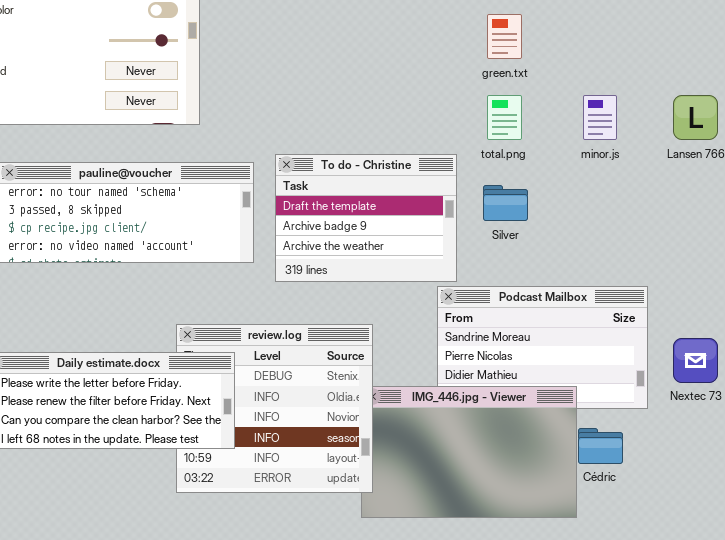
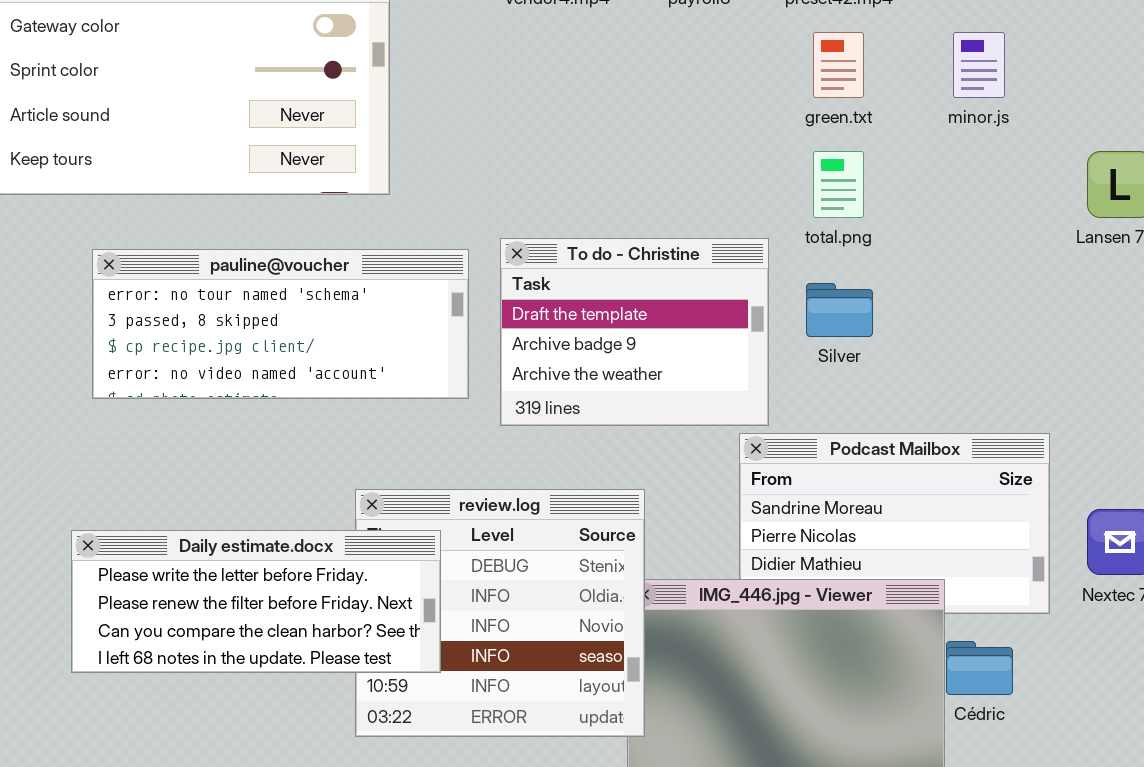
minor.js: [583,95,617,140] -> [953,32,1005,98], moved

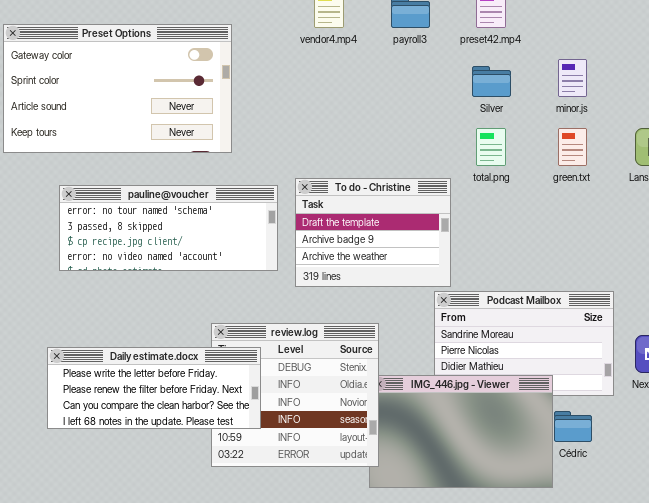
green.txt: [813,32,864,98] -> [558,128,587,166], moved
Silver: [806,283,873,337] -> [472,66,511,97], moved

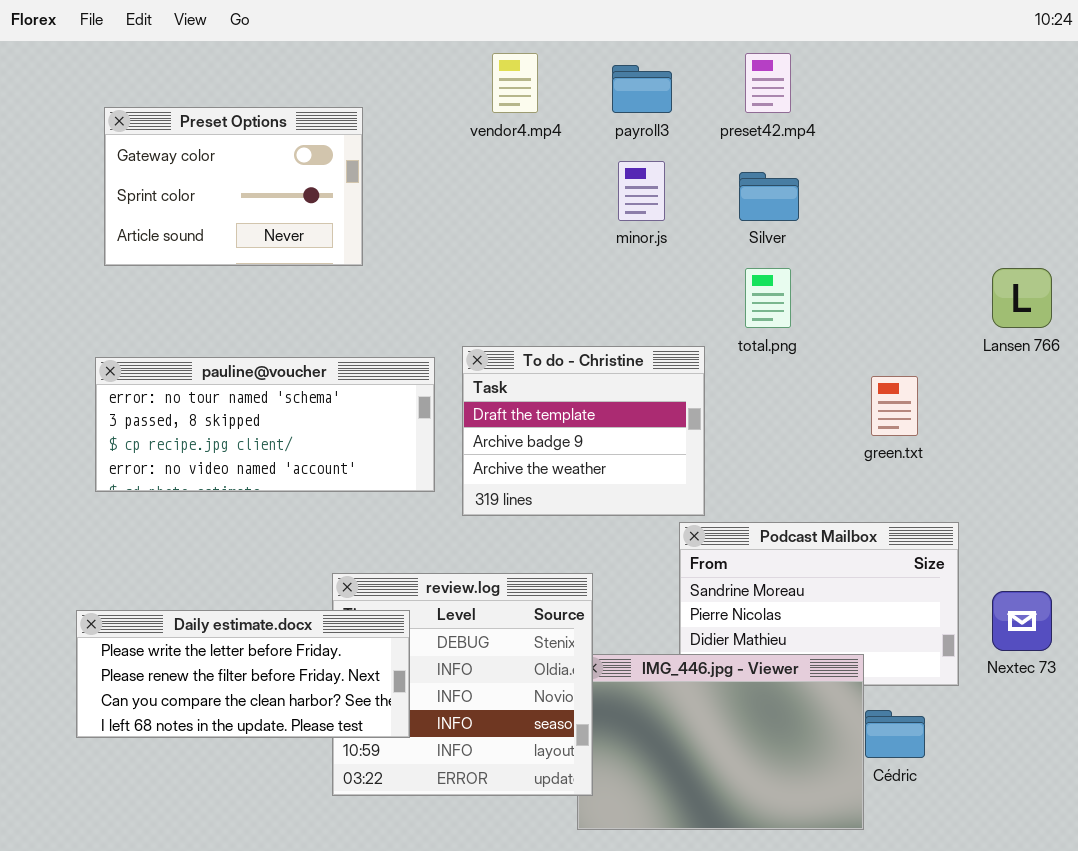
Preset Options: [3,24,232,153] -> [104,107,363,266], resized
minor.js: [558,59,587,97] -> [618,161,665,221], moved
green.txt: [558,128,587,166] -> [871,376,918,436], moved

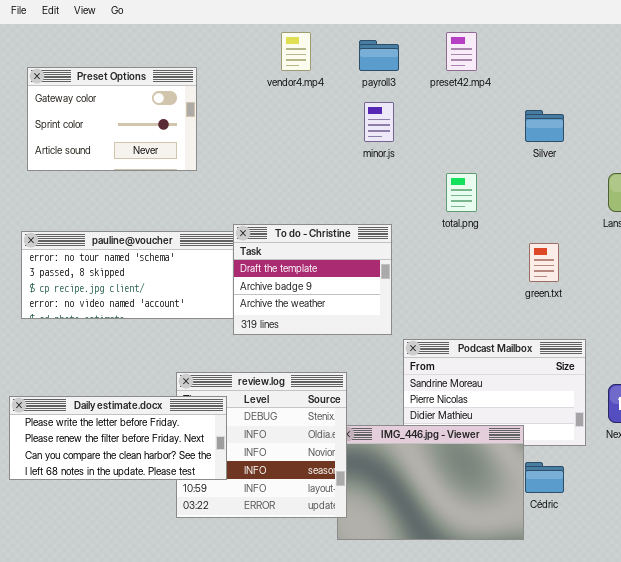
Silver: [739,172,799,221] -> [525,110,564,142], moved
To do - Christine: [462,346,705,516] -> [233,224,392,335], moved

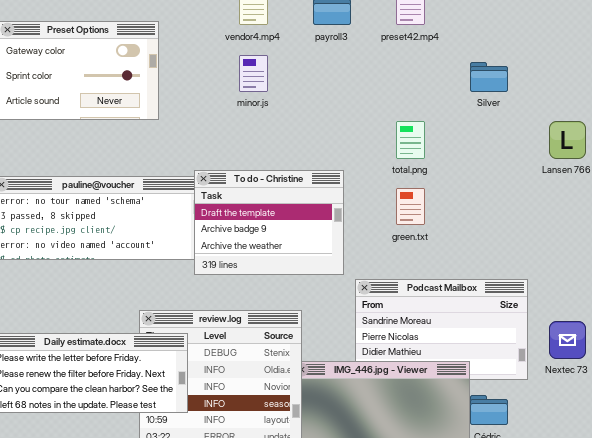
minor.js: [364,102,394,142] -> [239,55,268,92], moved
green.txt: [529,243,559,282] -> [396,188,425,225], moved

